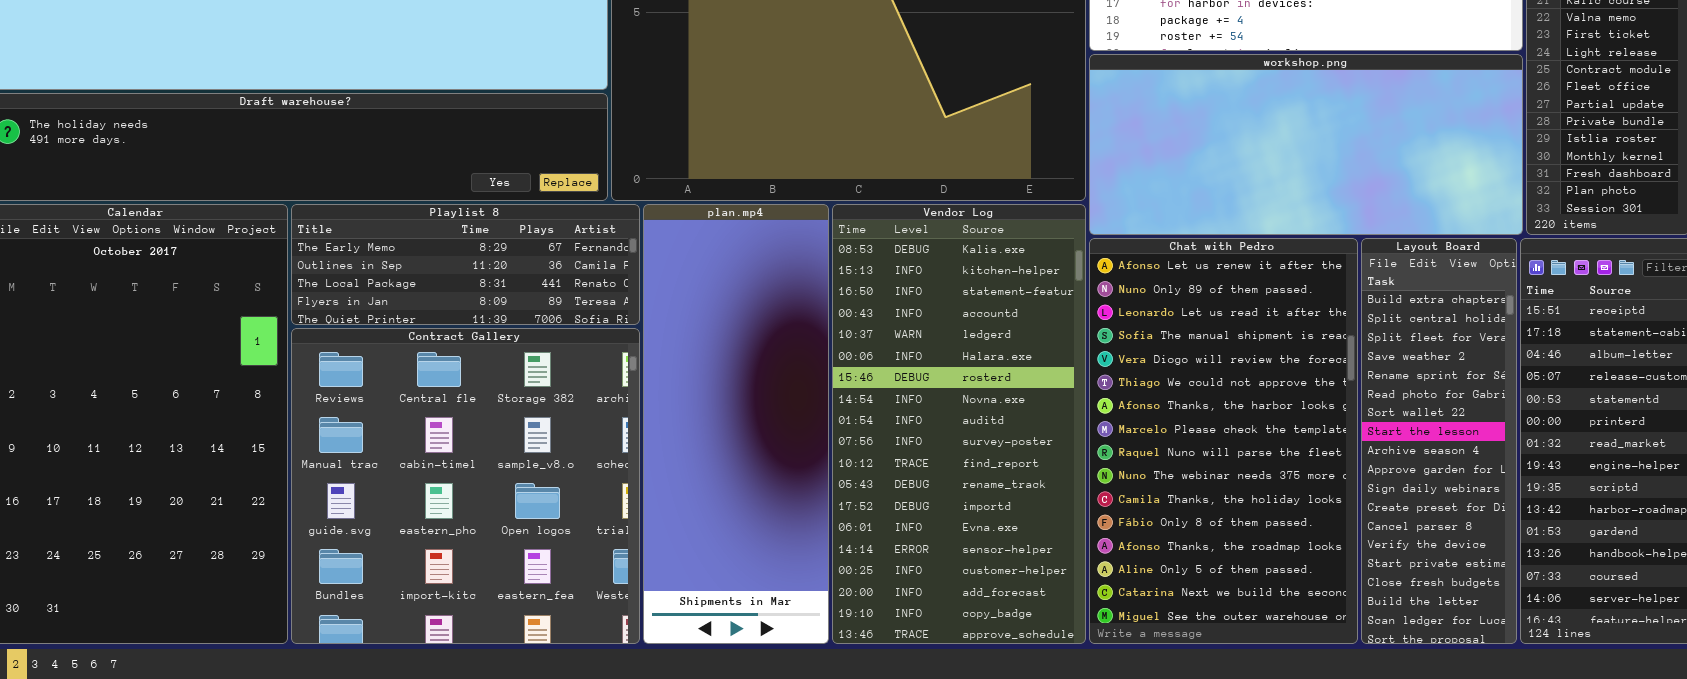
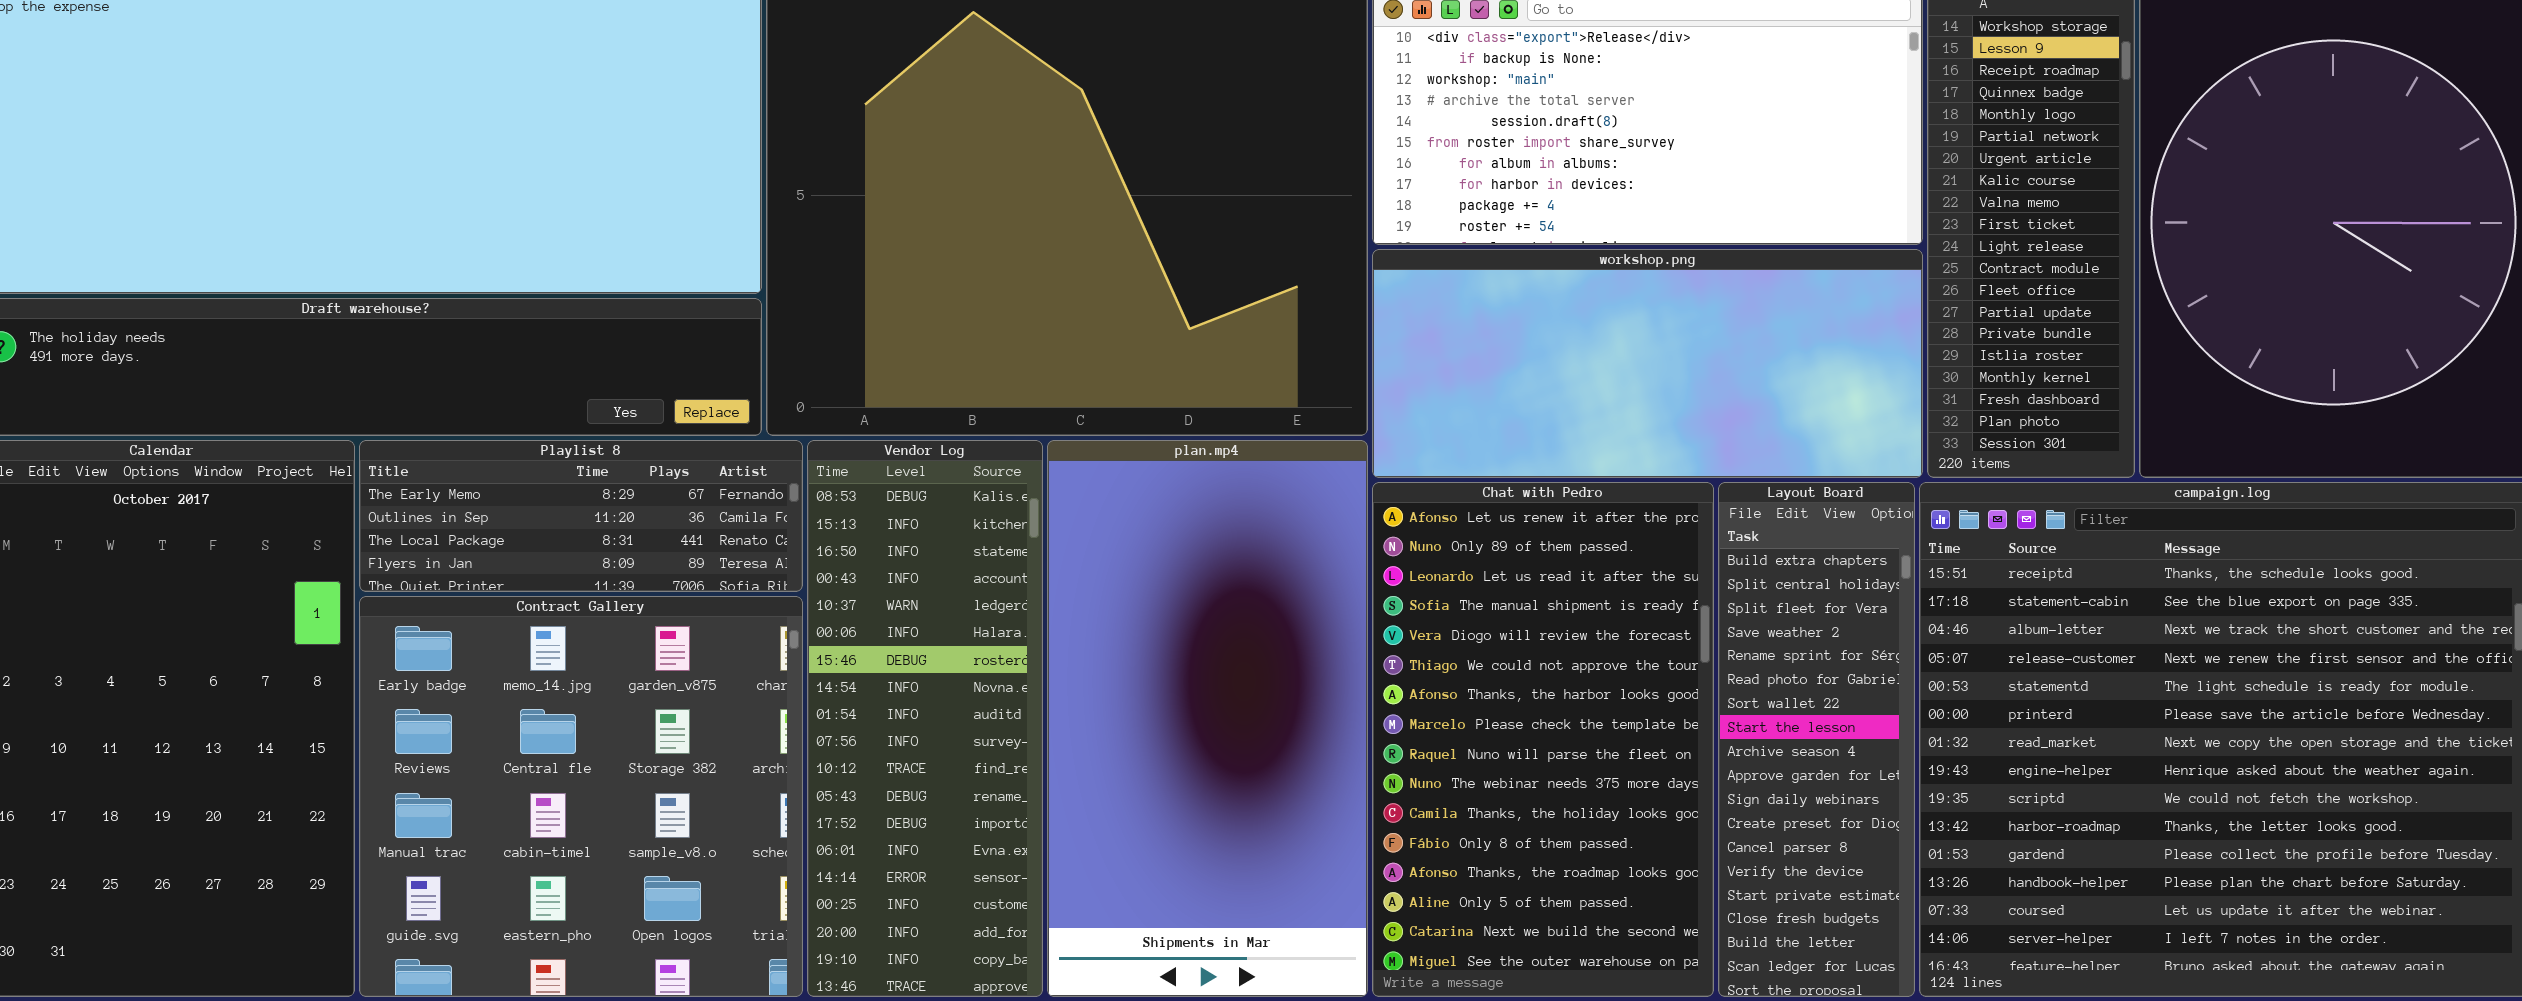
plan.mp4: [643,204,829,644] -> [1047,440,1368,997], moved, resized
Vendor Log: [832,204,1086,644] -> [807,440,1043,997], moved, resized
Contract Gallery: [291,328,640,644] -> [359,596,803,997], scrolled up 1 row

